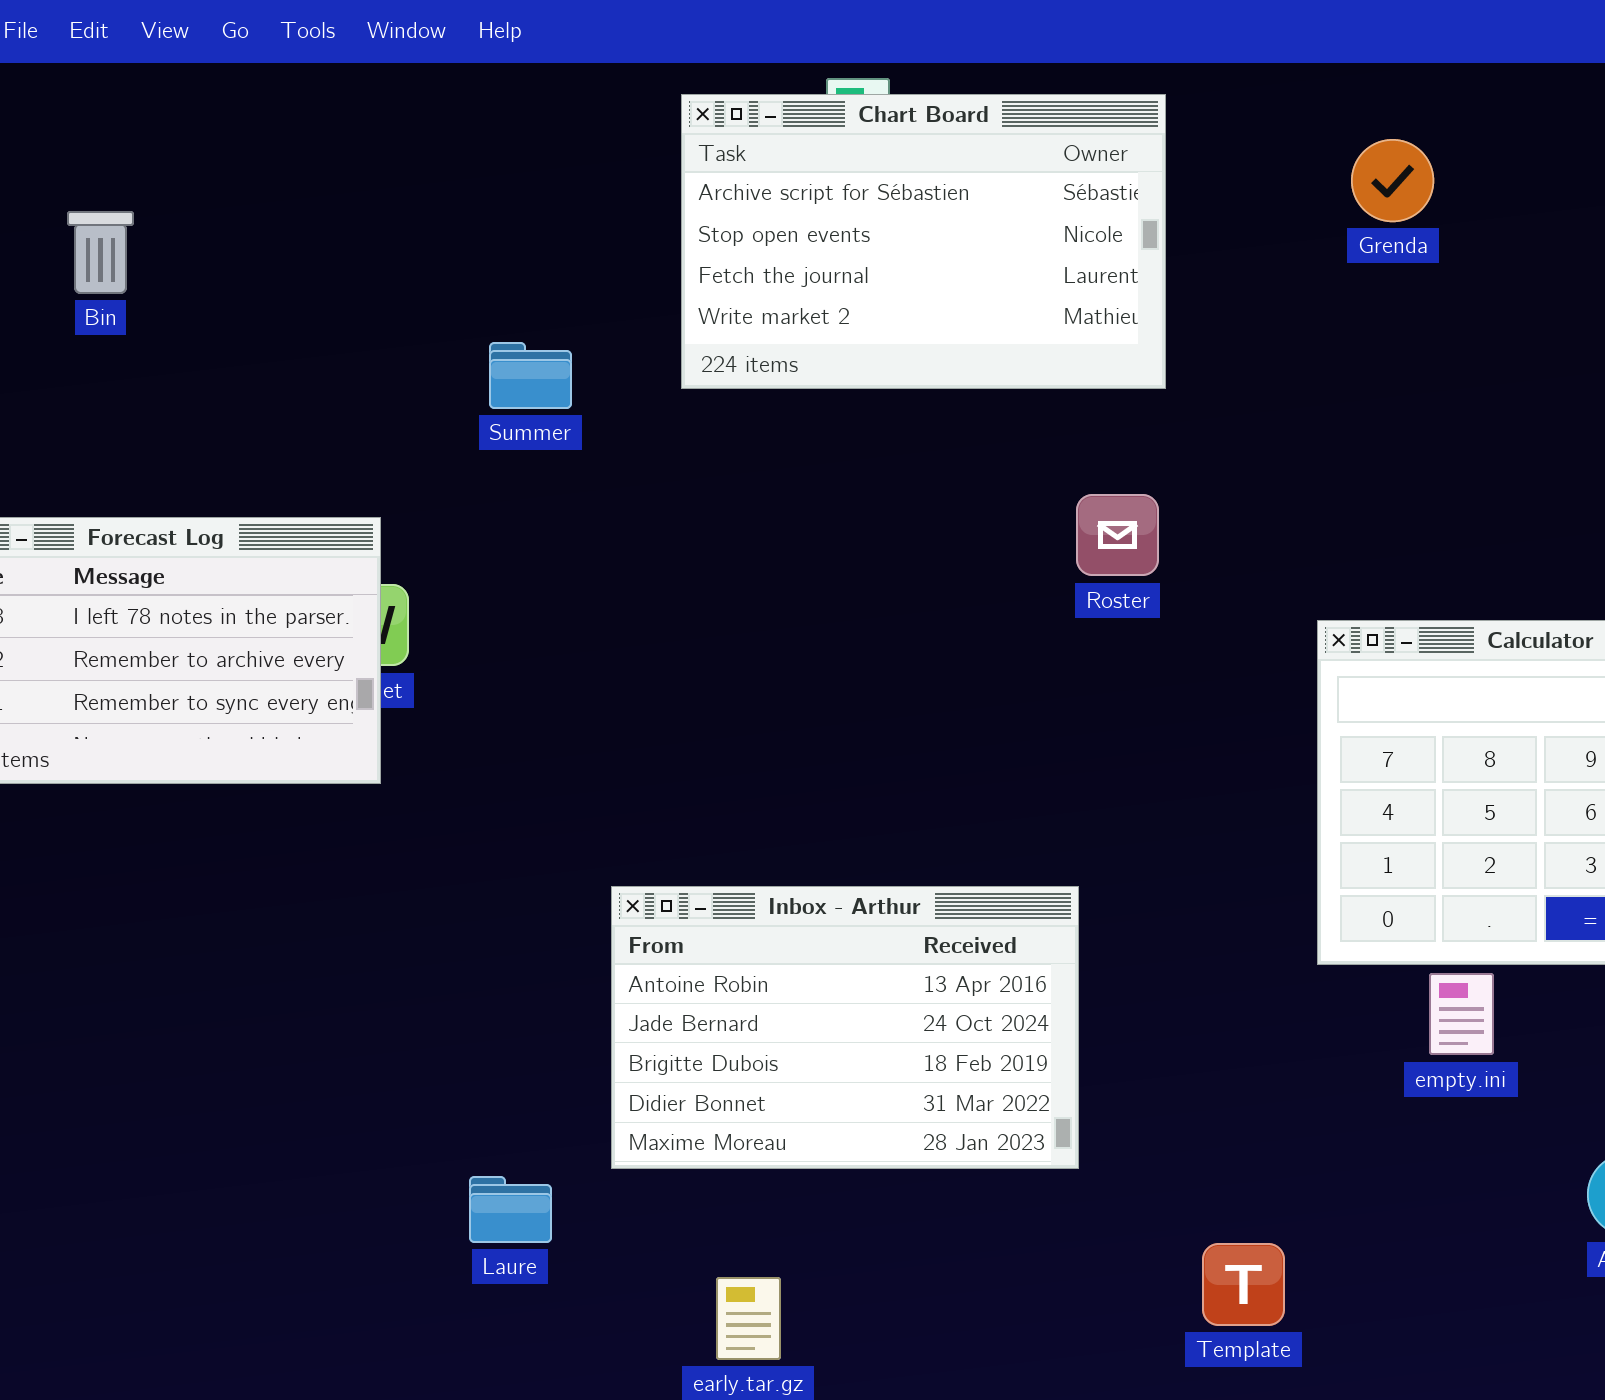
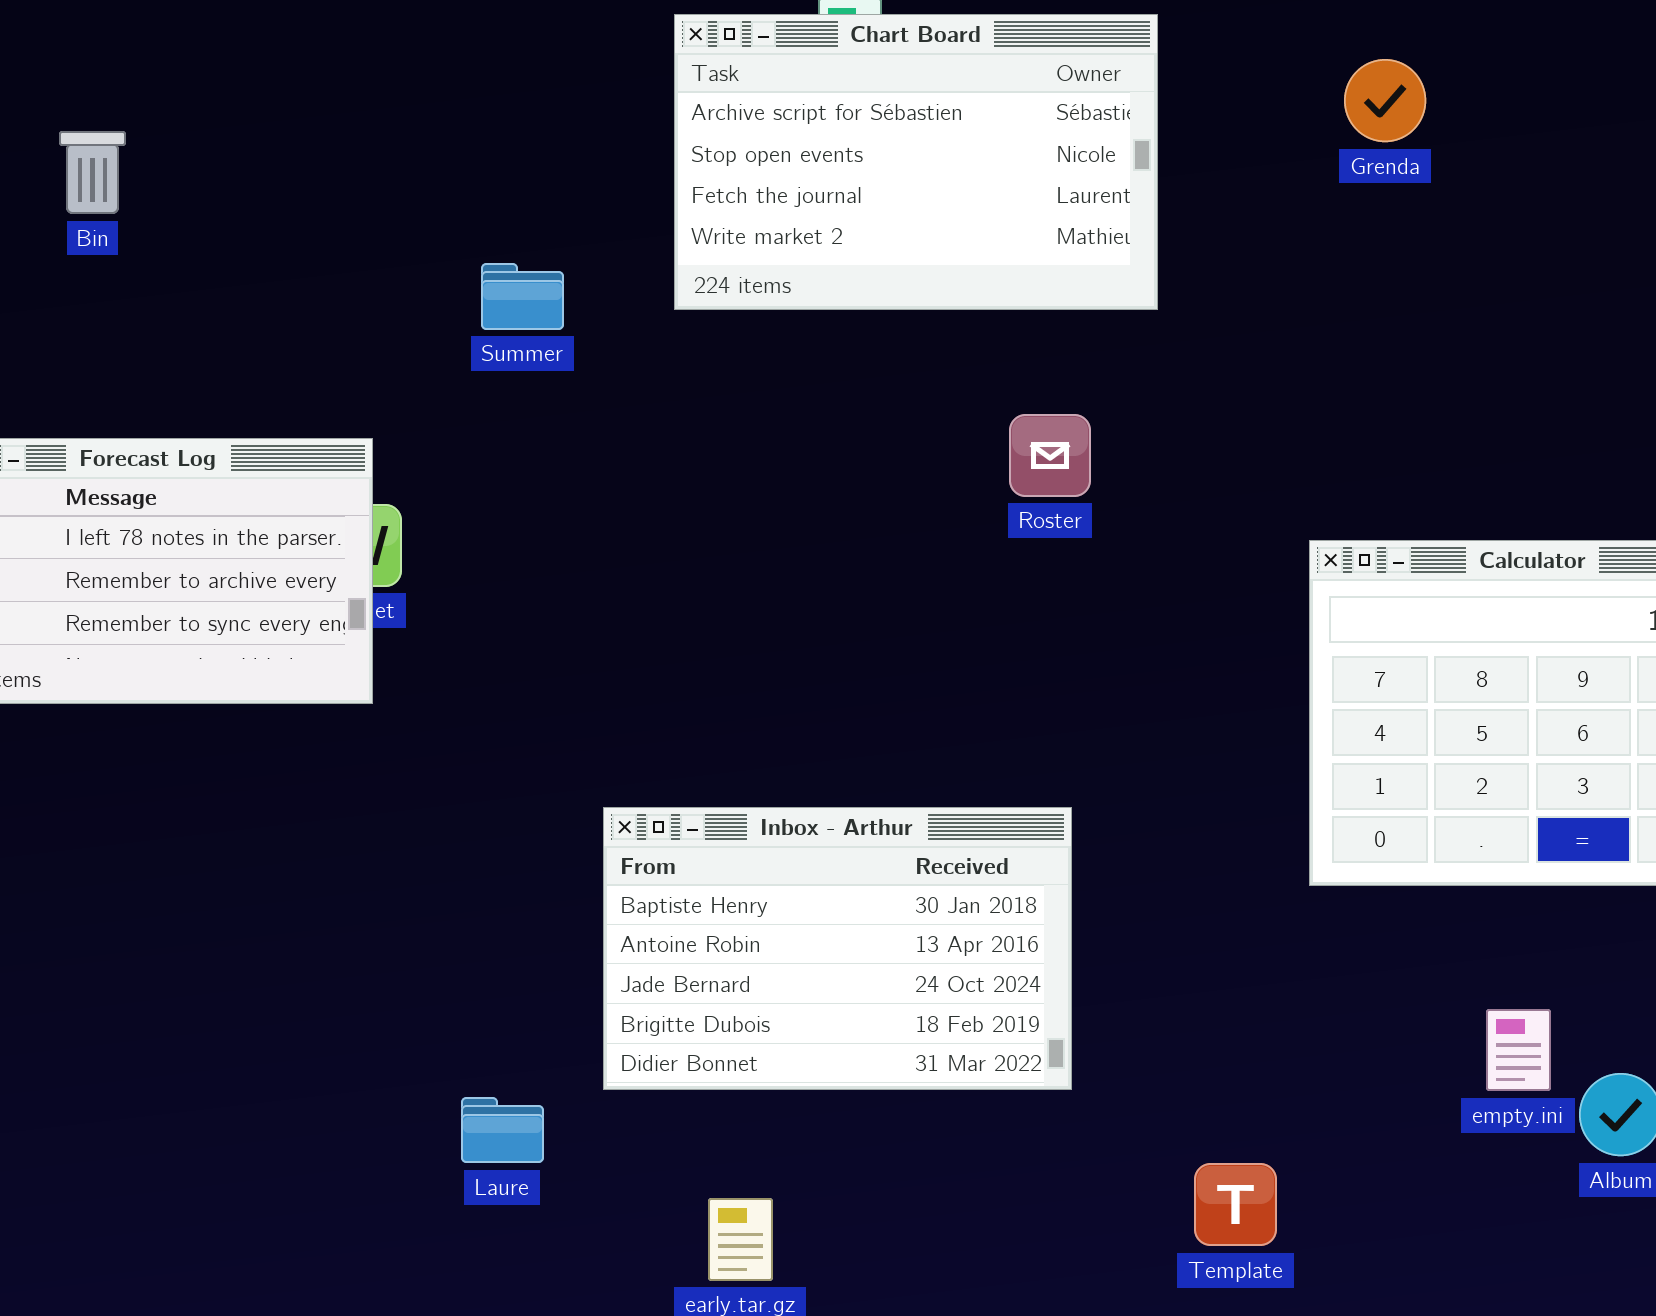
Roster: [1076,494,1159,576] -> [1009,414,1091,497], moved
Inbox - Arthur: [611,886,1079,1169] -> [603,807,1072,1090], scrolled up 1 row
empty.ini: [1429,973,1494,1055] -> [1486,1009,1551,1091], moved

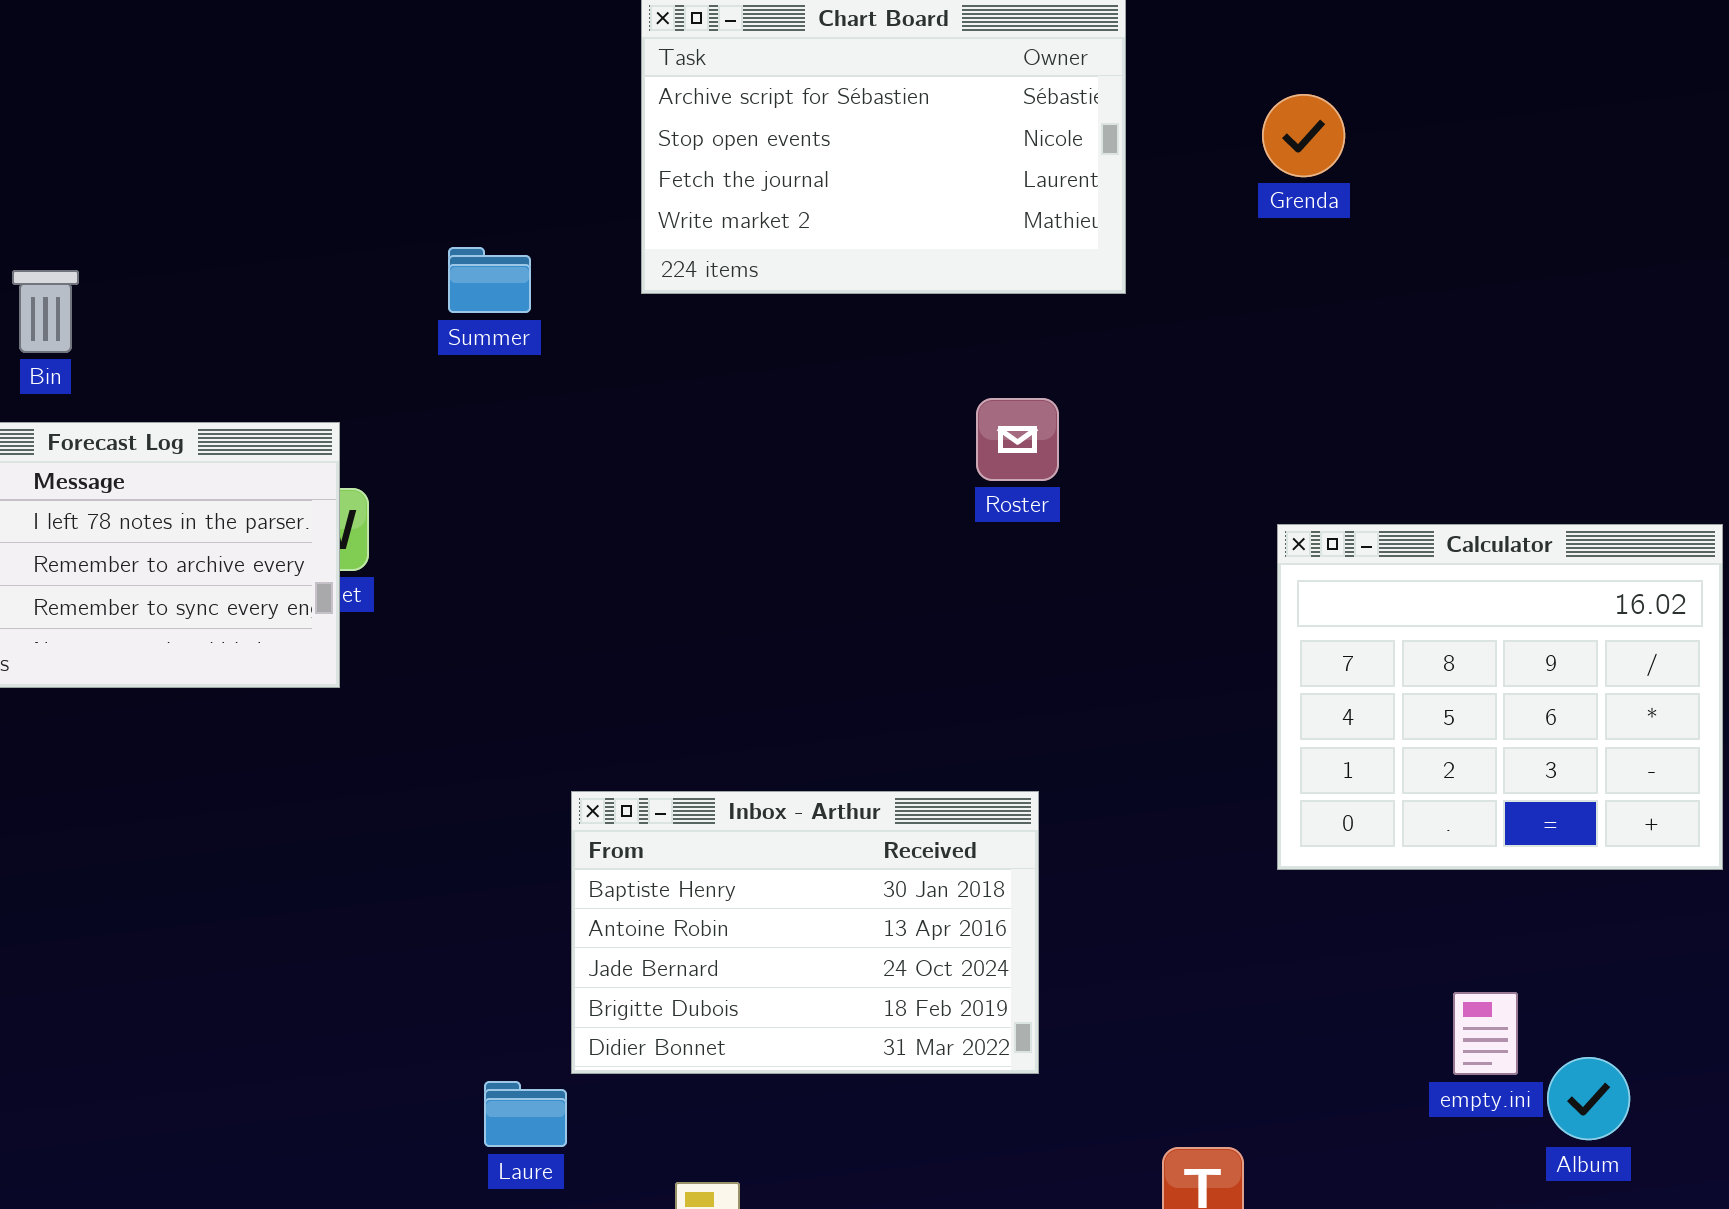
Grenda: [1344,59,1426,142] -> [1262,94,1345,177], moved
Bin: [59,131,126,214] -> [12,270,79,353], moved
Laure: [461,1097,544,1163] -> [484,1081,567,1147], moved

